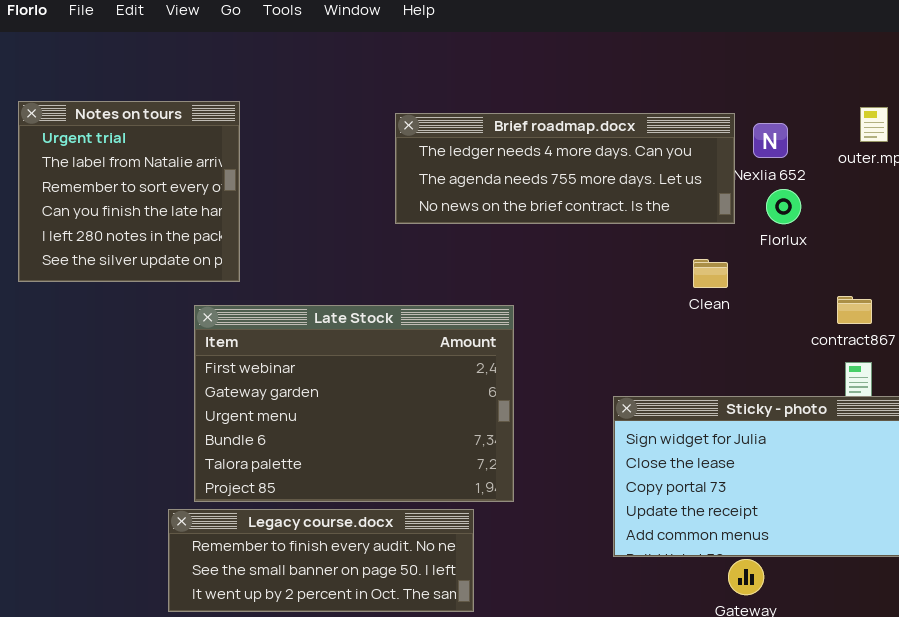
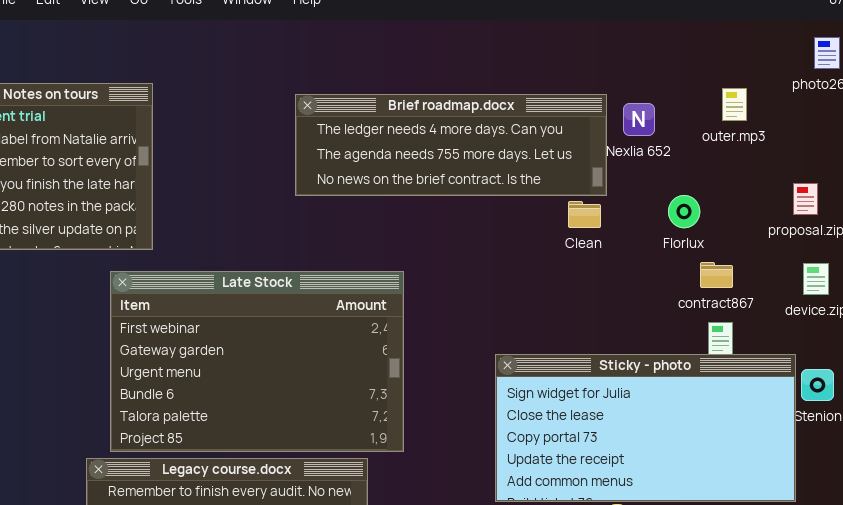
Florlux: [766,189,801,224] -> [668,195,700,228], moved
Clean: [693,259,728,288] -> [568,201,601,228], moved

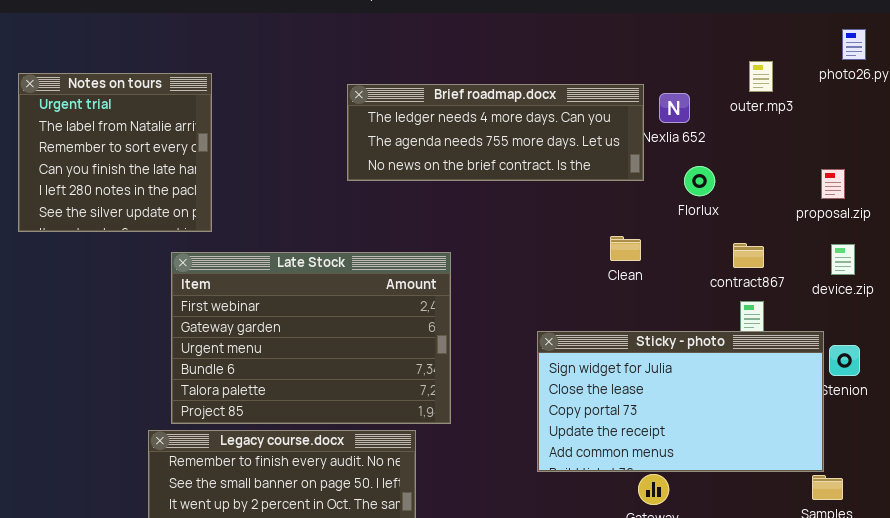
outer.mp3: [722,88,747,121] -> [749,61,773,92], moved
Florlux: [668,195,700,228] -> [684,166,715,196], moved
Clean: [568,201,601,228] -> [610,236,641,261], moved

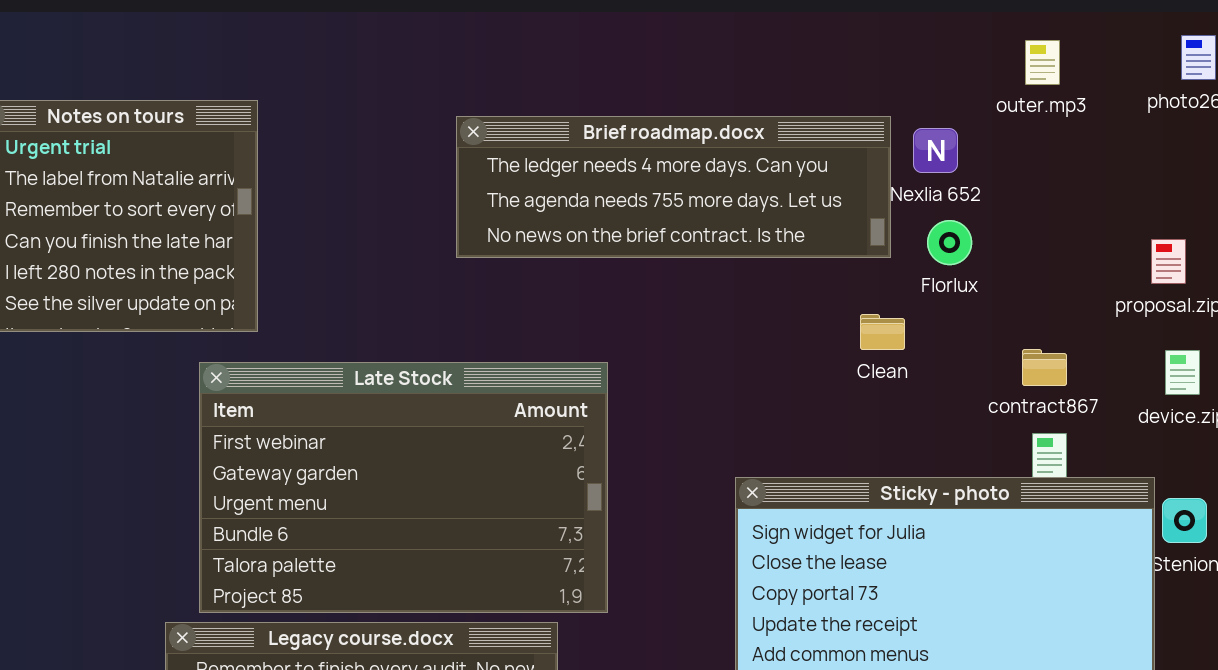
outer.mp3: [749,61,773,92] -> [1025,40,1060,85], moved
Florlux: [684,166,715,196] -> [927,220,972,265], moved
Clean: [610,236,641,261] -> [860,314,905,350], moved

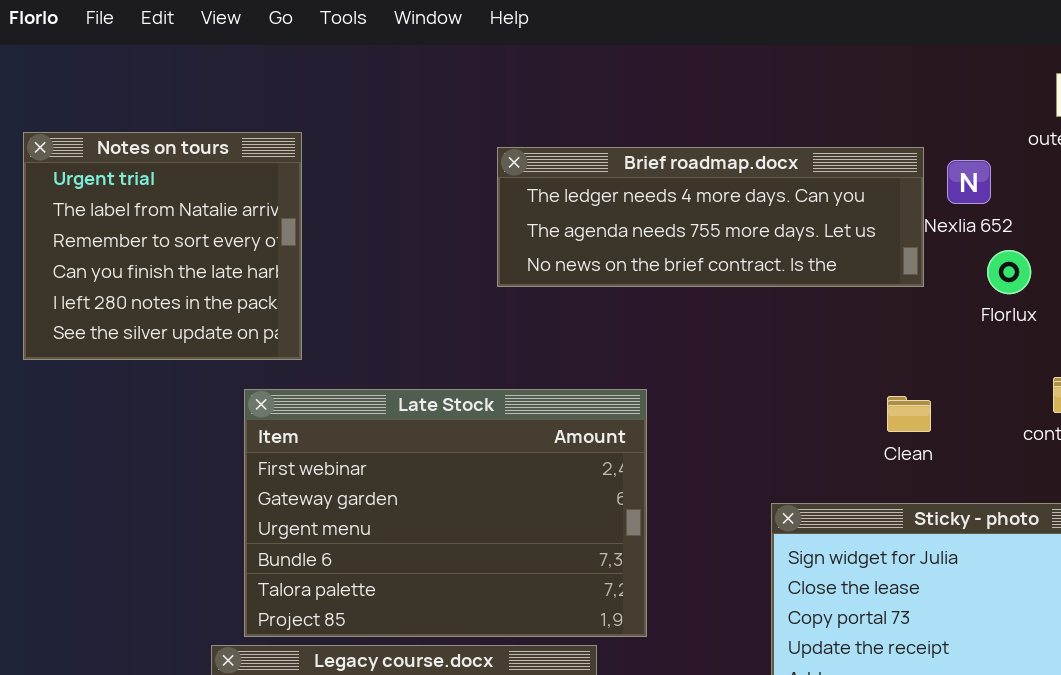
Florlux: [927,220,972,265] -> [987,250,1031,294], moved
Clean: [860,314,905,350] -> [887,396,931,432], moved

